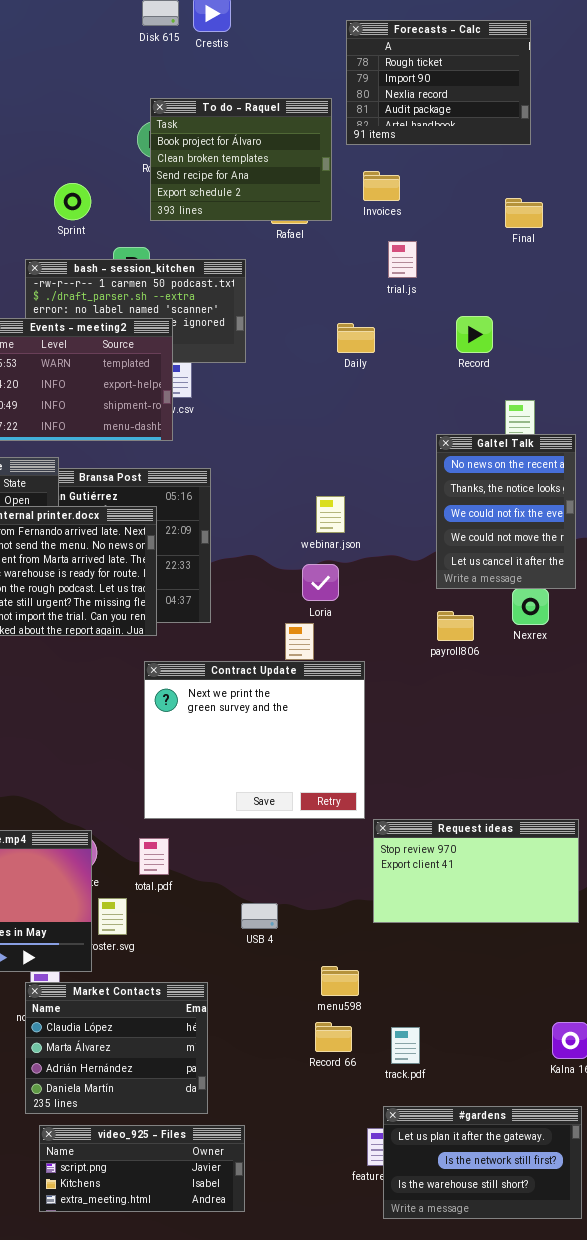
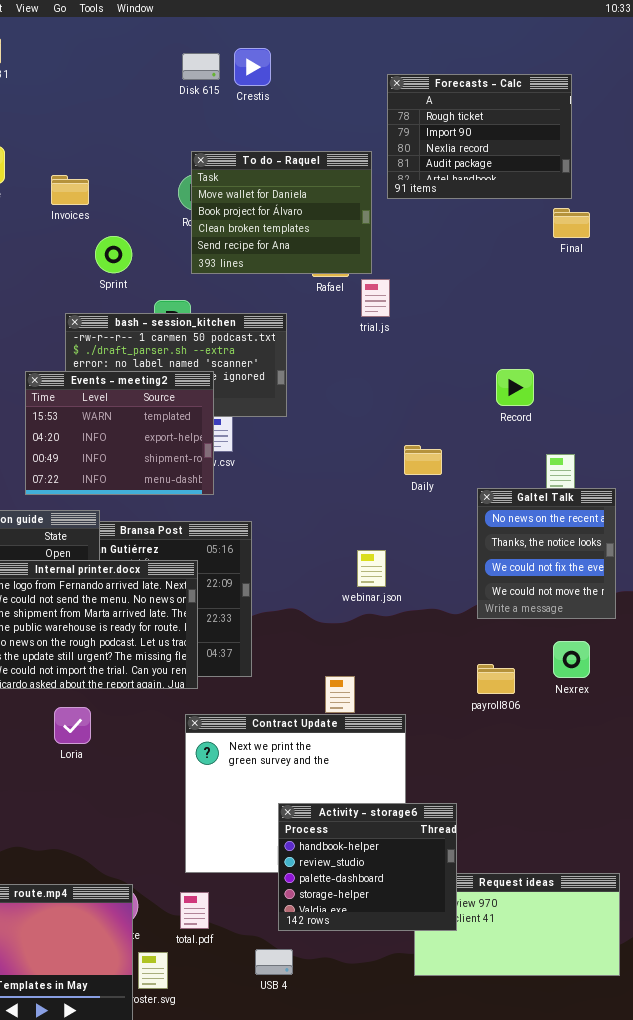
To do - Raquel: [150,98,332,221] -> [191,151,372,274], scrolled up 1 row
Invoices: [363,171,400,201] -> [51,175,89,205], moved
Final: [505,198,543,228] -> [553,208,590,238], moved
trial.js: [388,241,417,278] -> [361,279,390,317], moved
Daily: [337,323,375,353] -> [404,445,442,475], moved
Galtel Talk: [436,434,576,589] -> [477,488,616,619], resized
Loria: [302,564,339,601] -> [54,707,91,744], moved
Activity - storage6: none -> [278,803,457,931], opened
USB 4: [241,903,278,929] -> [255,949,293,975], moved

